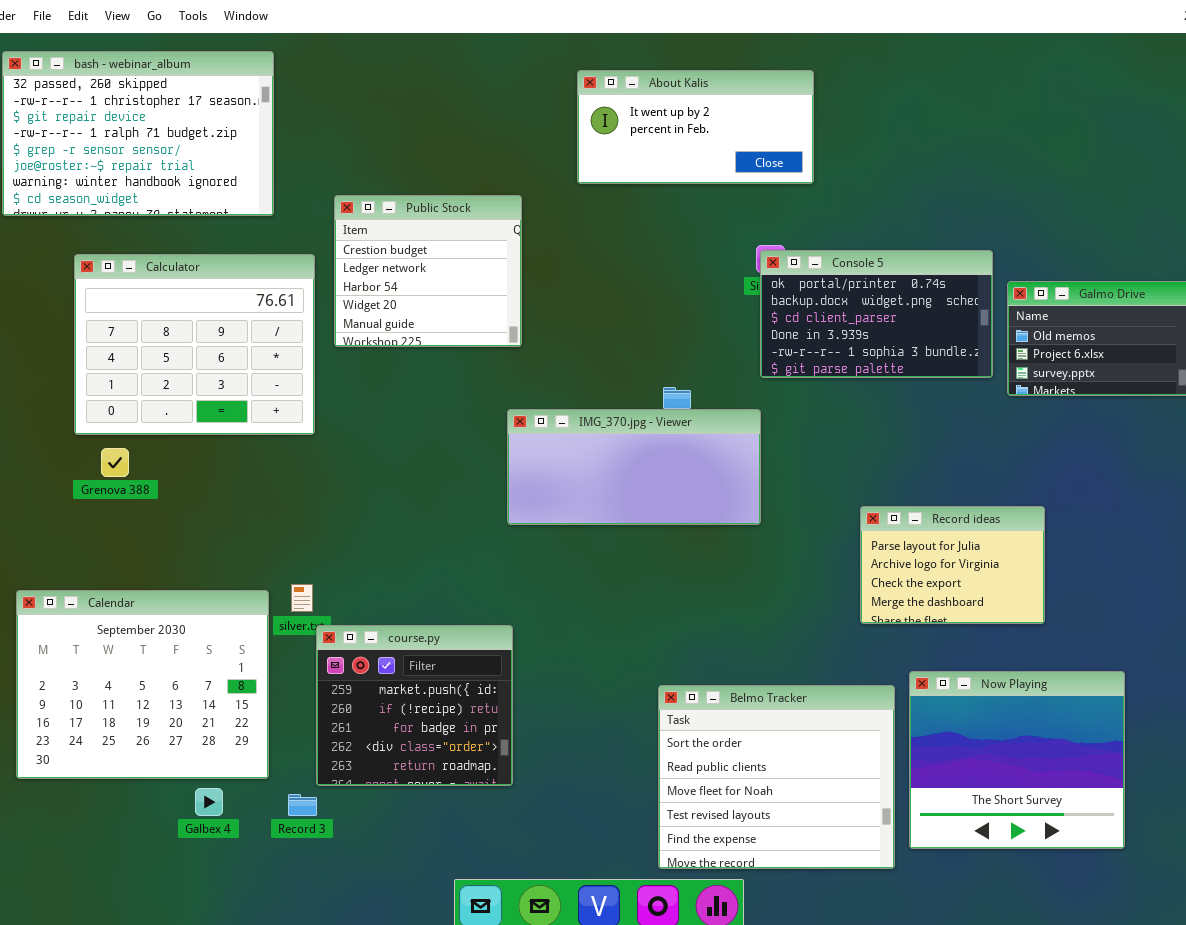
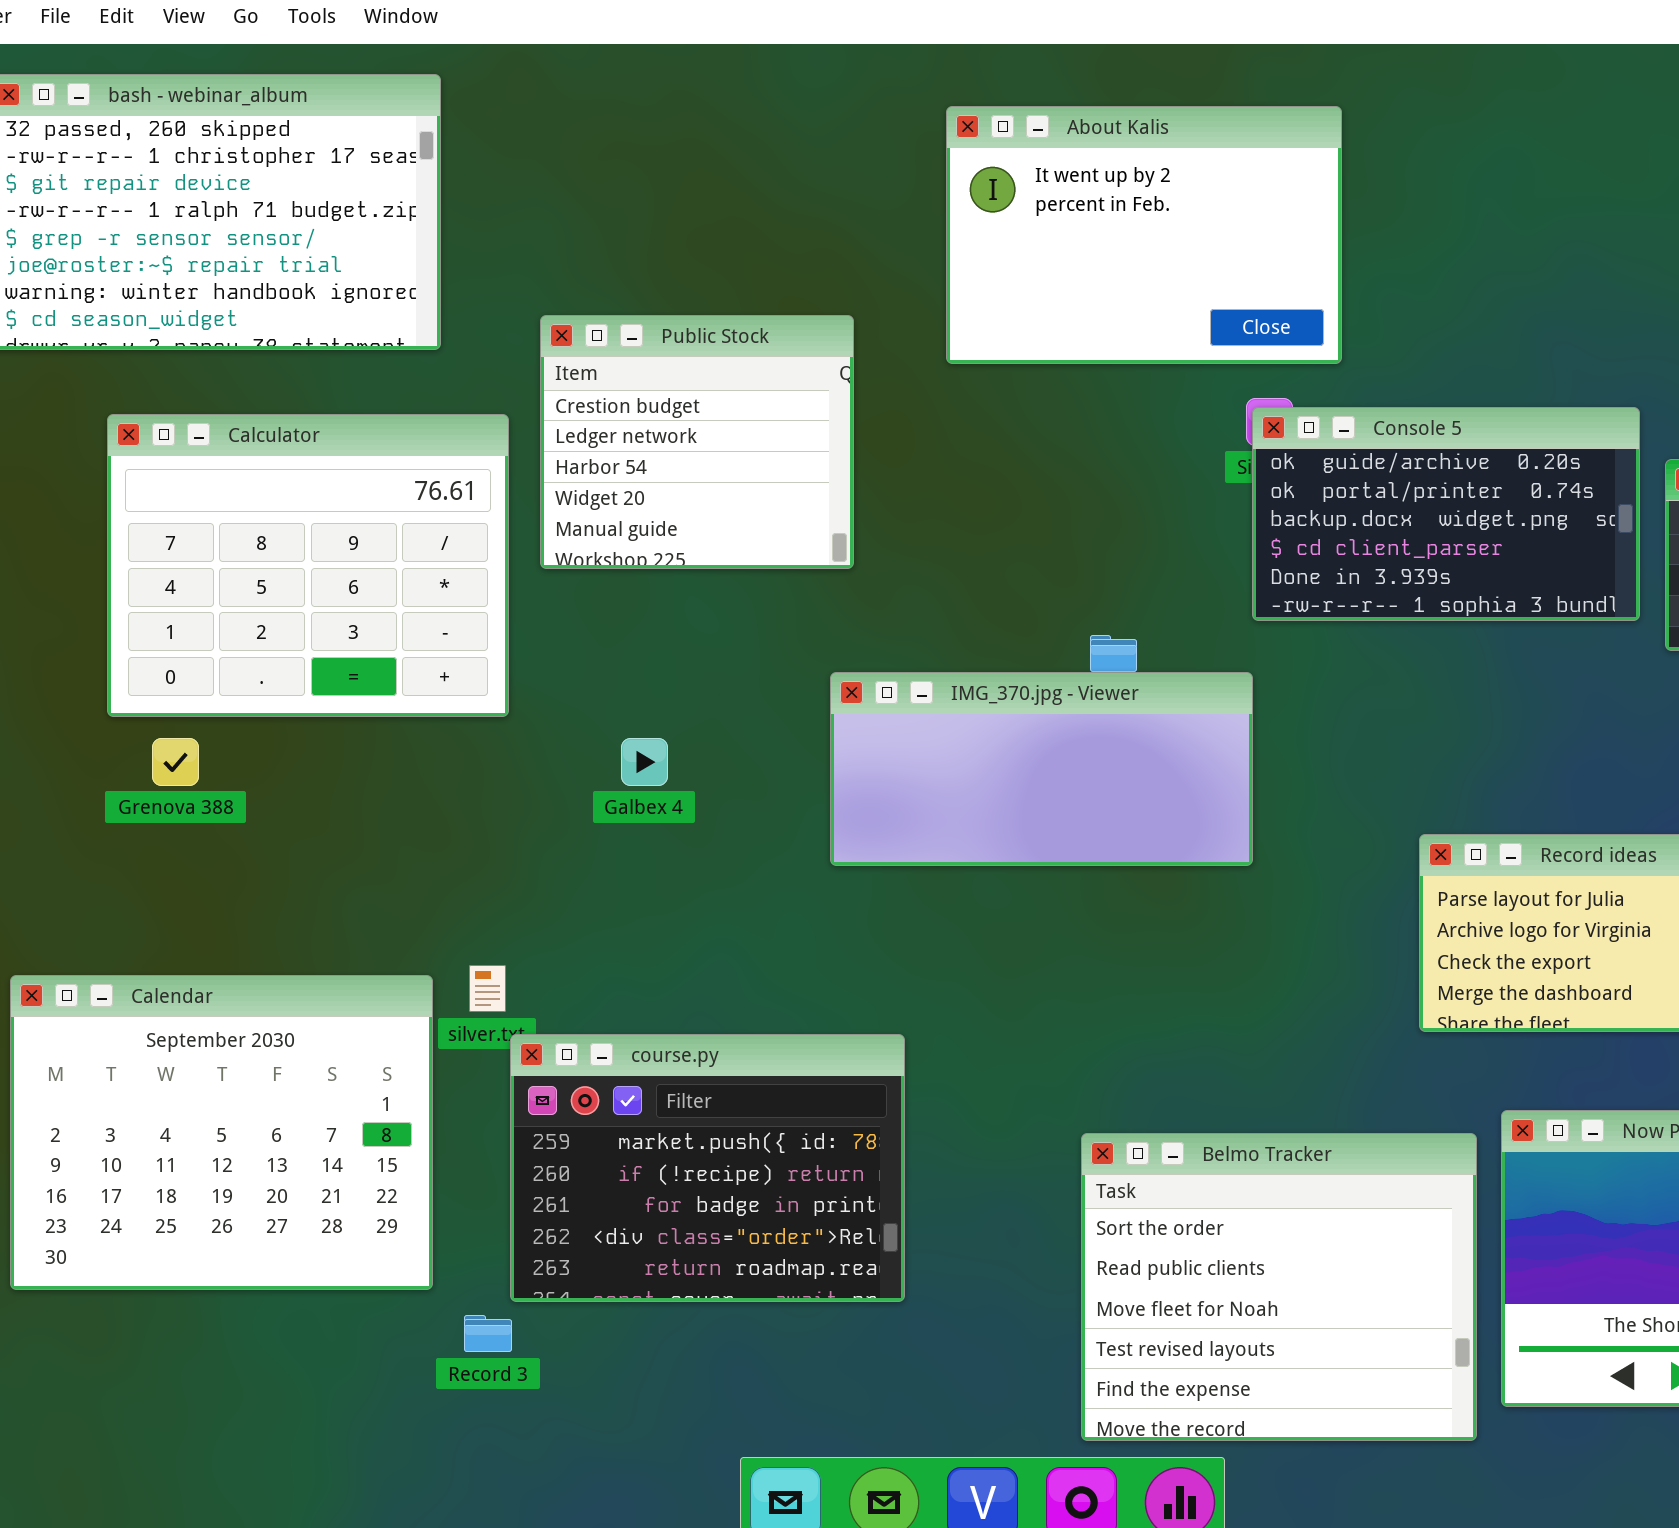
About Kalis: [577,70,814,184] -> [946,106,1342,364], resized
Console 5: [760,250,993,378] -> [1252,407,1640,621], scrolled up 1 row
course.py: [316,625,513,786] -> [510,1034,905,1302], resized
Galbex 4: [195,788,223,816] -> [621,738,668,786], moved

